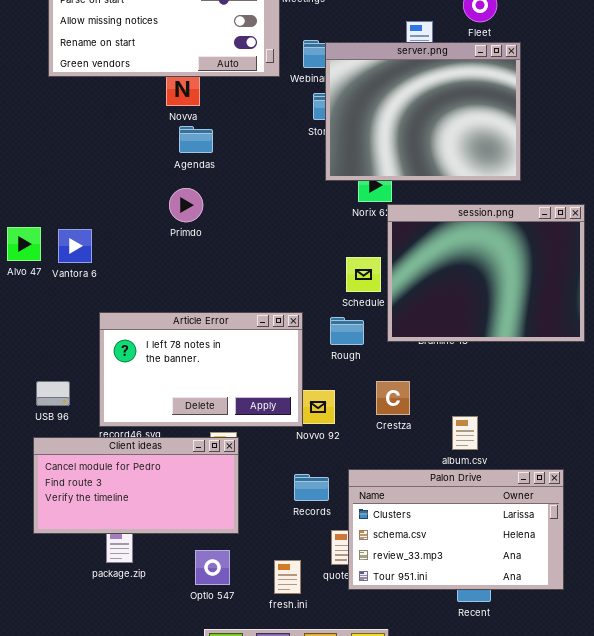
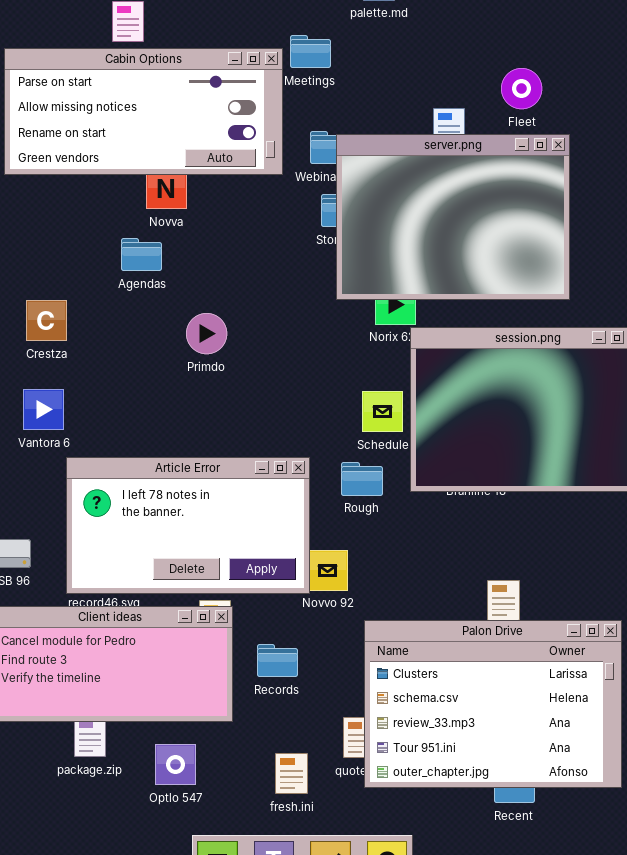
Agendas: [179,126,213,153] -> [121,238,162,271], moved
Primdo: [169,188,203,222] -> [186,313,227,354], moved
Vantora 6: [58,229,92,263] -> [23,389,64,430], moved
Crestza: [376,381,410,415] -> [26,300,67,341], moved
Palon Drive: [348,469,564,590] -> [364,620,622,788], resized
Records: [294,474,329,501] -> [257,644,298,677], moved
Optlo 547: [195,550,230,585] -> [155,744,196,785], moved

